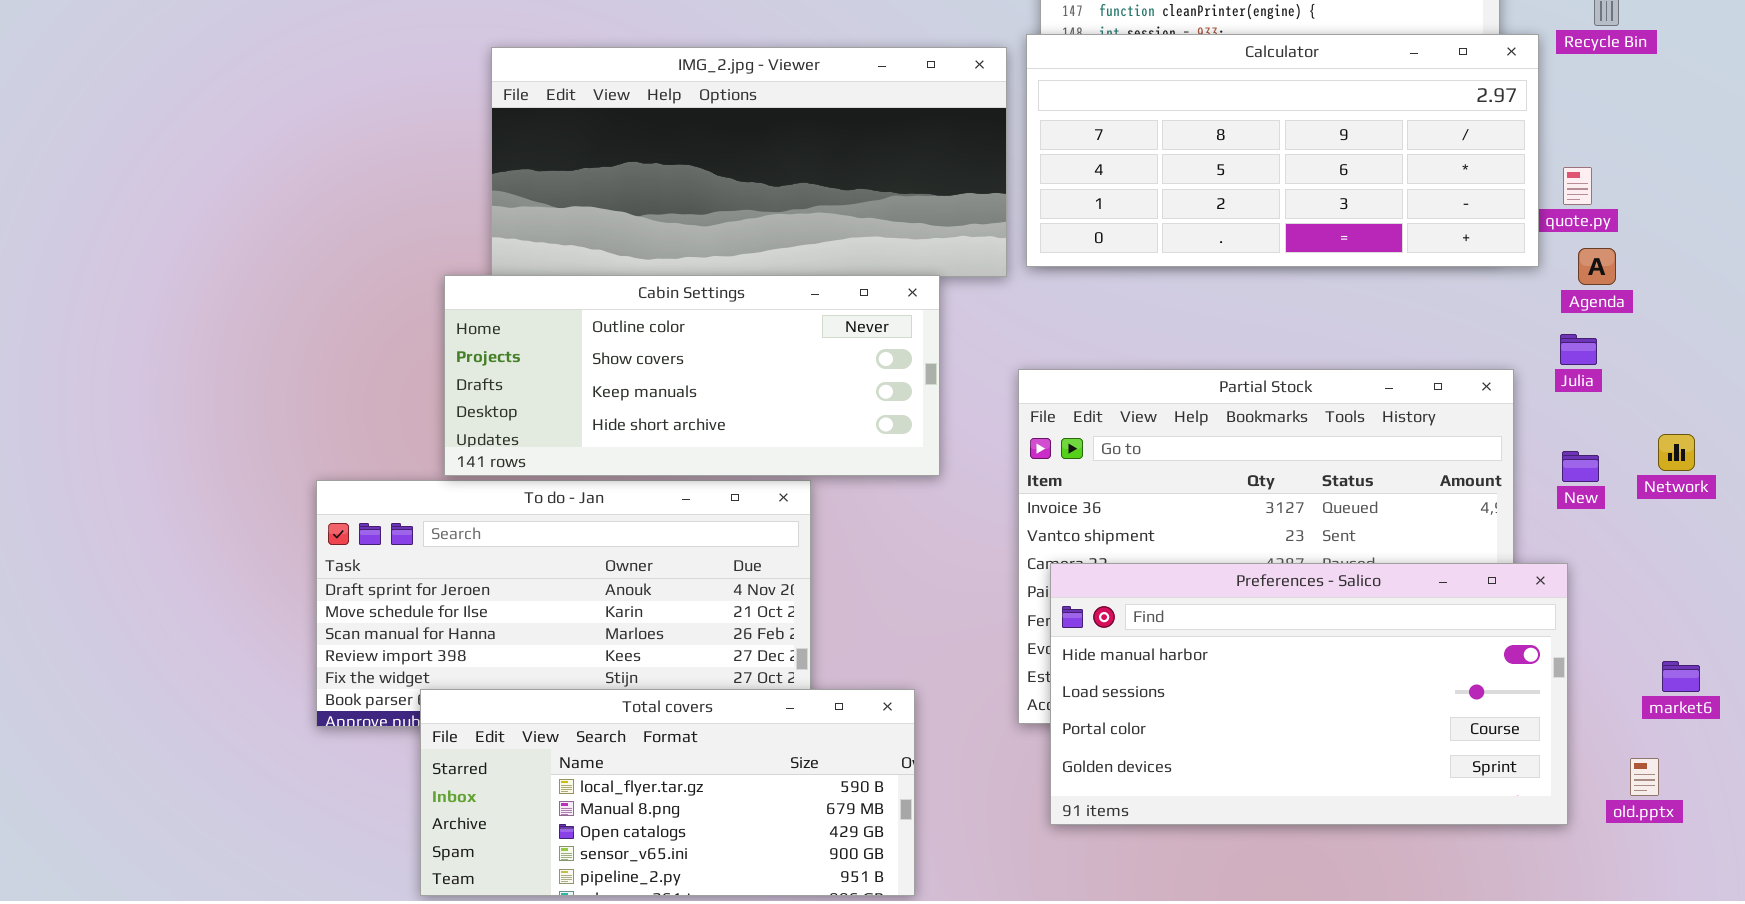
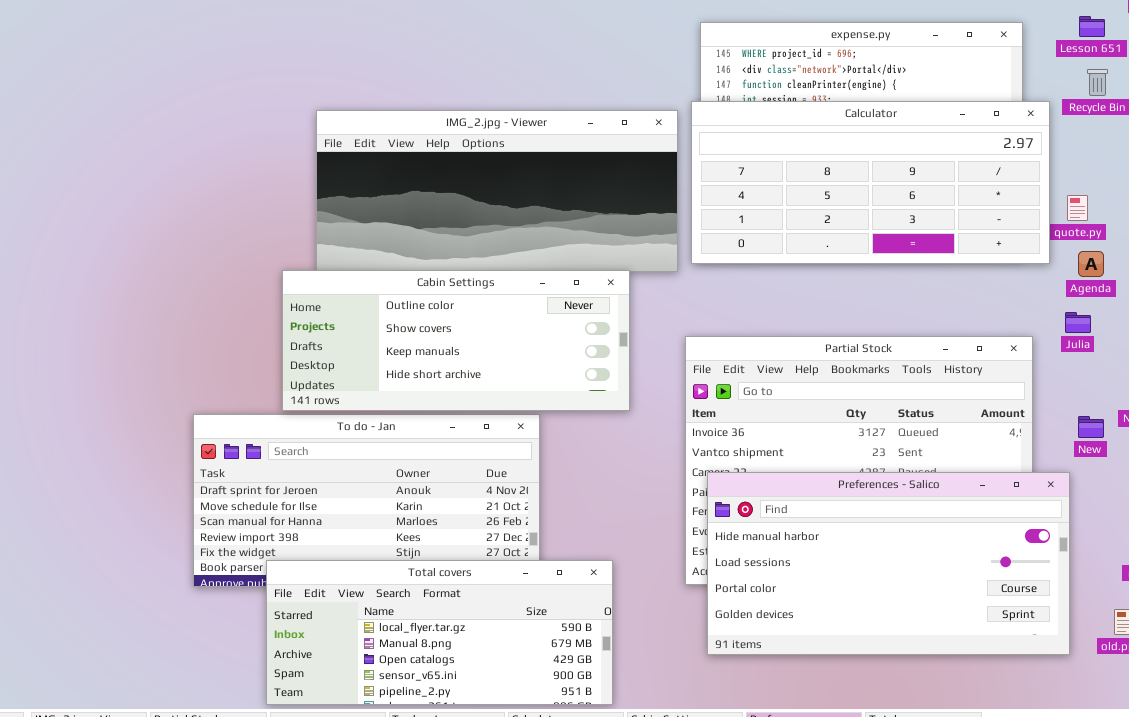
New: [1562,451,1599,482] -> [1078,416,1104,438], moved

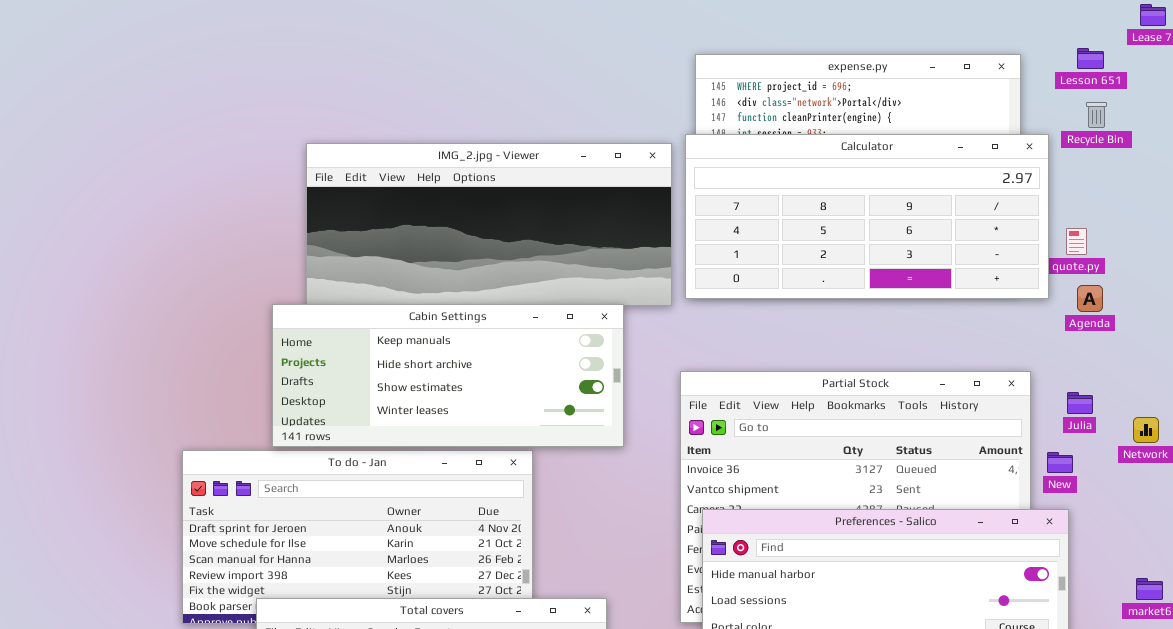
Cabin Settings: [282,270,630,411] -> [272,304,624,447], scrolled down 2 rows
Julia: [1065,312,1091,333] -> [1067,392,1093,414], moved
New: [1078,416,1104,438] -> [1047,452,1073,473], moved

